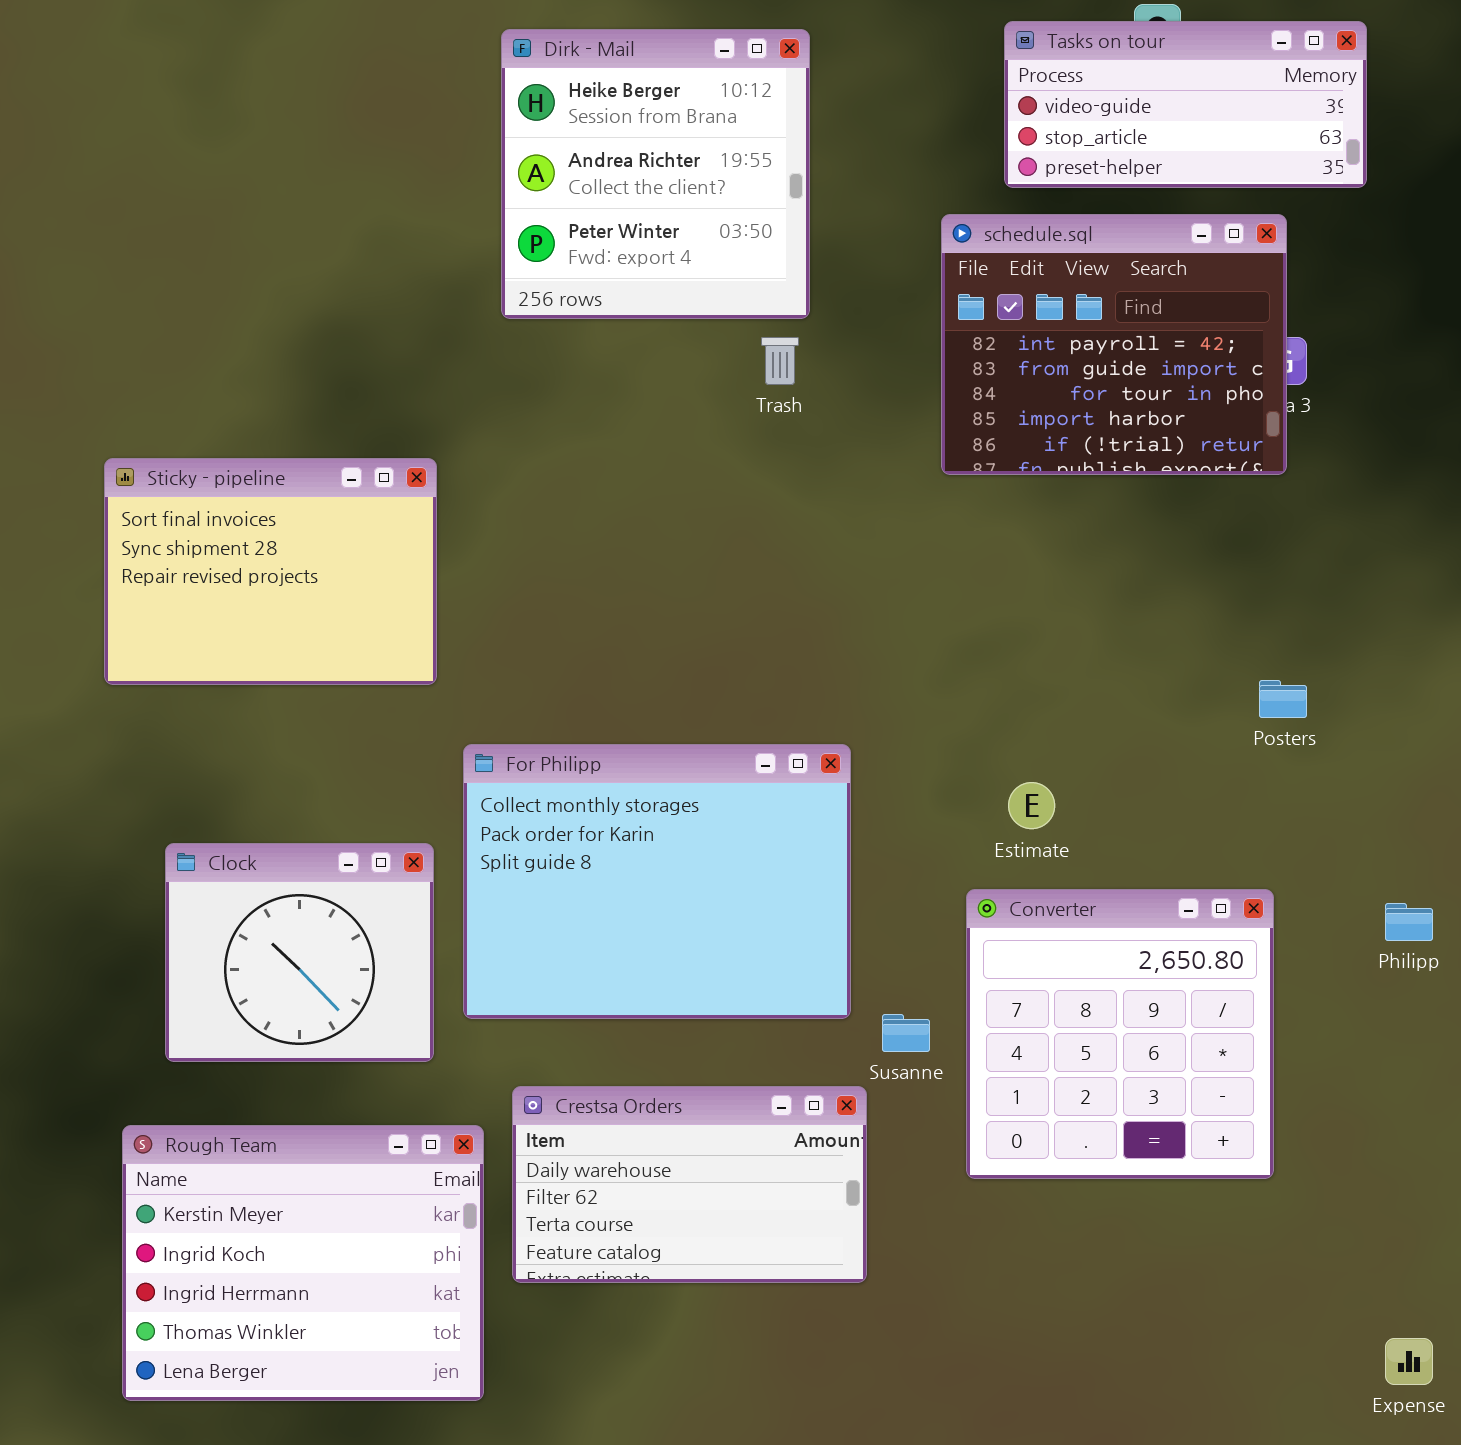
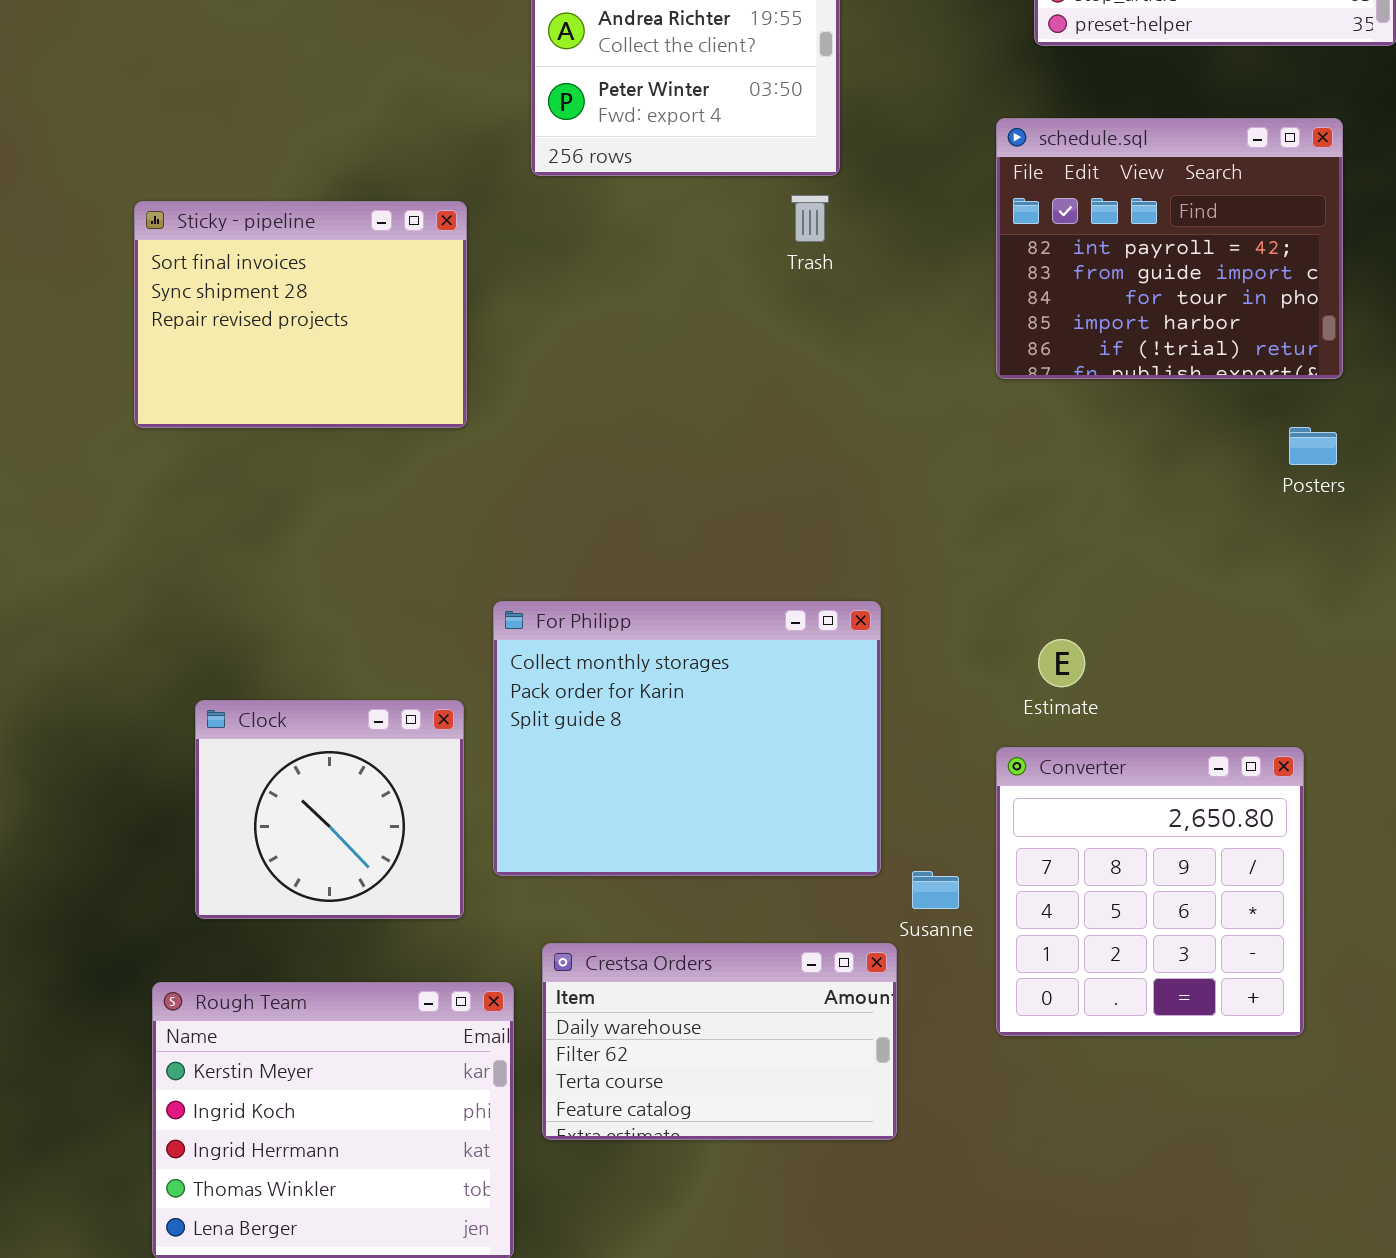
schedule.sql: [941,214,1287,475] -> [996,118,1343,379], moved
Sticky - pipeline: [104,458,437,685] -> [134,201,467,428], moved
Posters: [1259,680,1307,718] -> [1289,427,1337,465], moved

